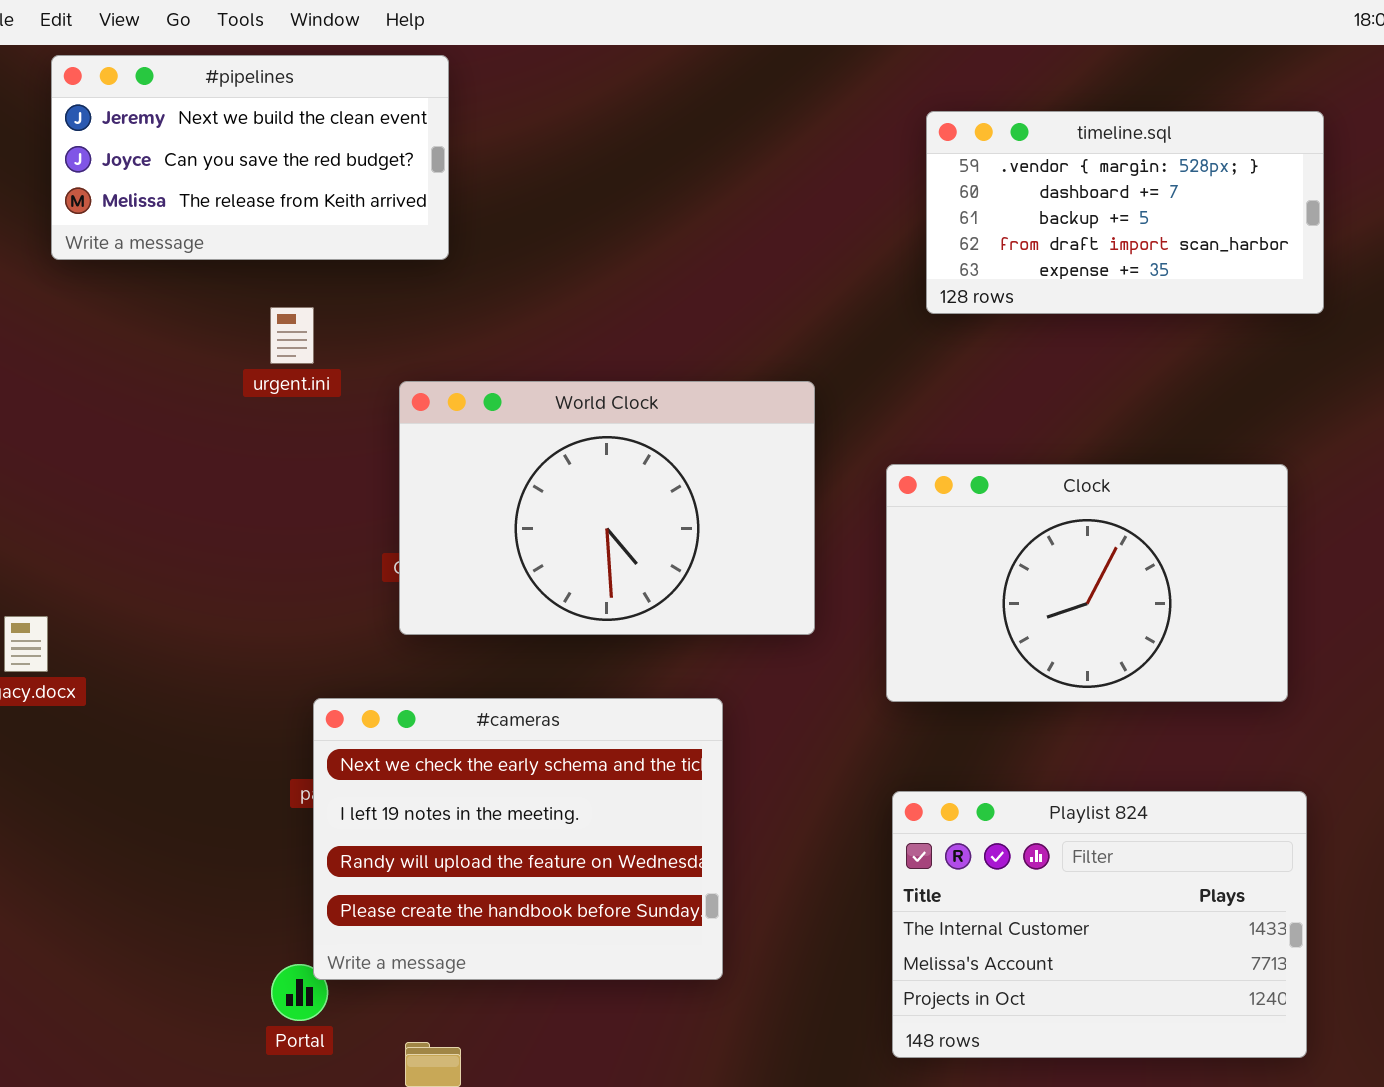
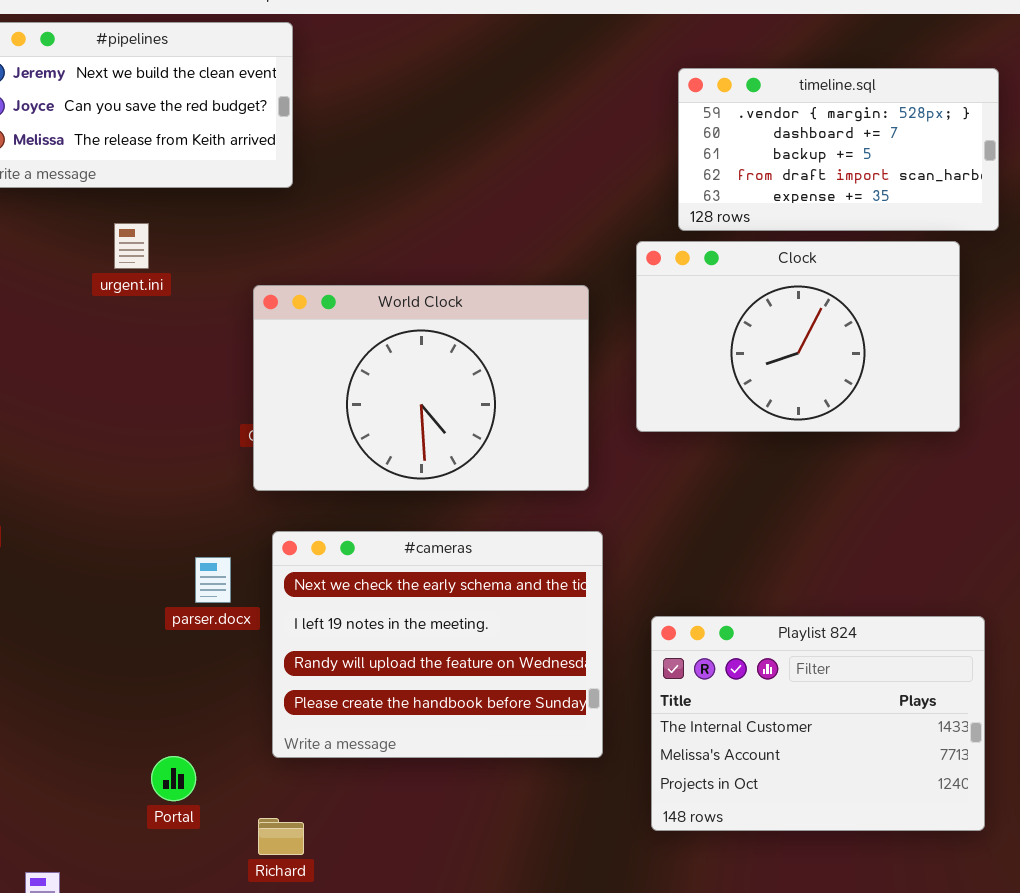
urgent.ini: [270,307,314,364] -> [114,223,149,269], moved
Clock: [886,464,1288,702] -> [636,241,960,432], moved
#cameras: [313,698,723,980] -> [272,531,603,758], moved

